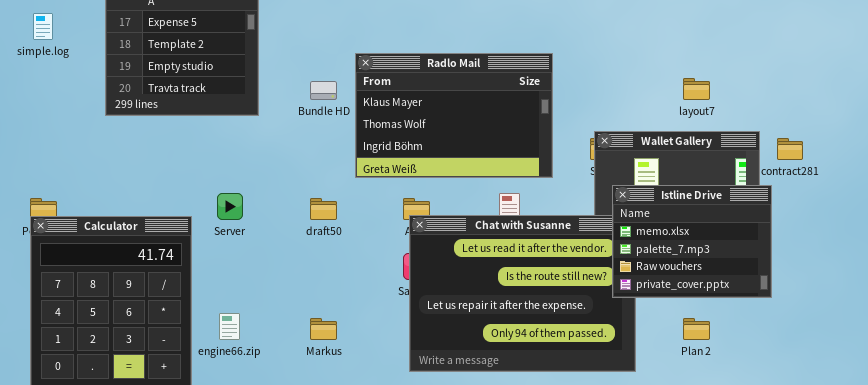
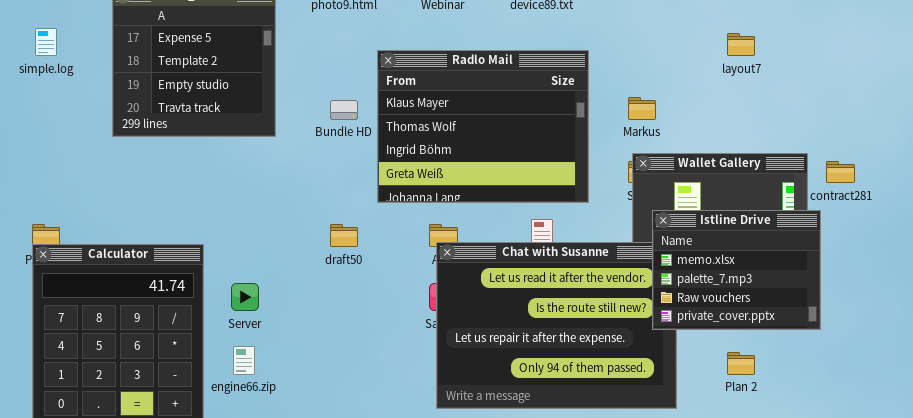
Radlo Mail: [355,53,553,178] -> [377,50,589,203], resized
layout7: [683,78,710,100] -> [727,33,755,56], moved
Server: [217,193,243,220] -> [231,283,259,311], moved
Markus: [310,318,337,340] -> [628,97,656,120], moved

